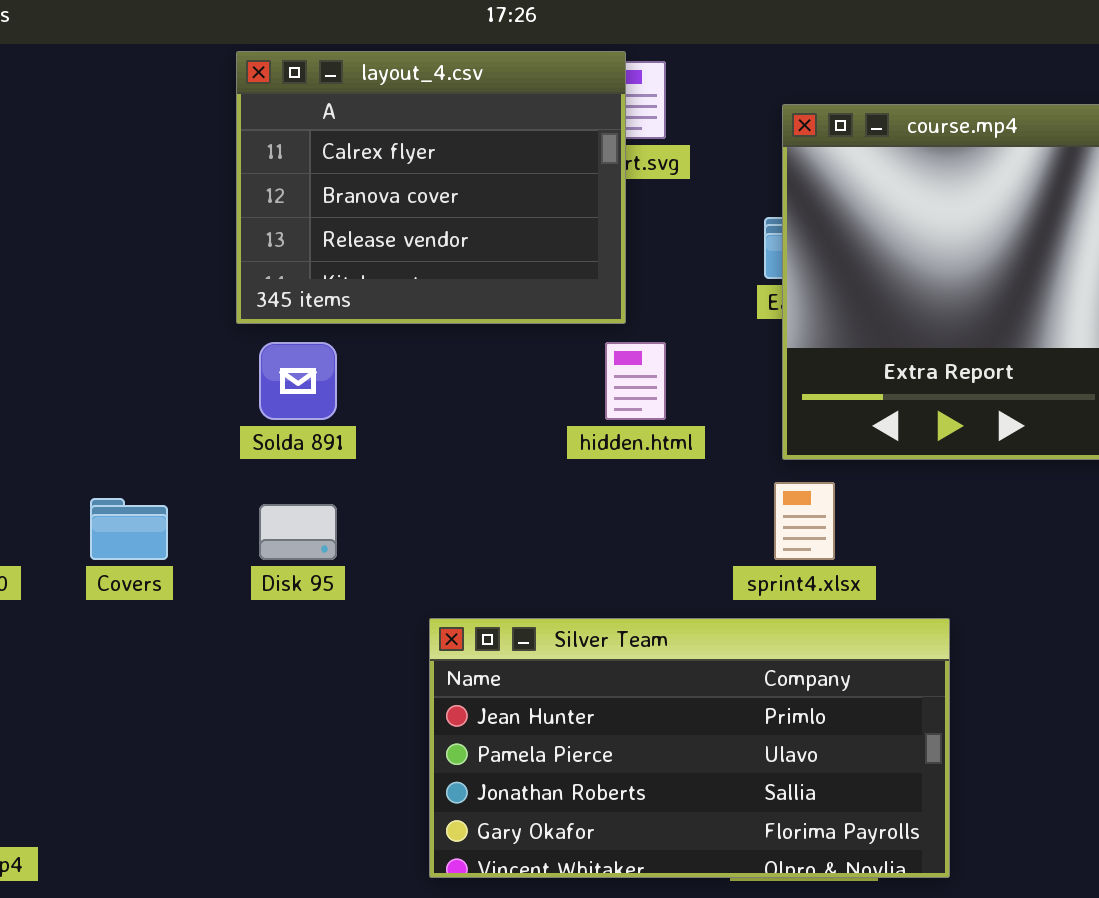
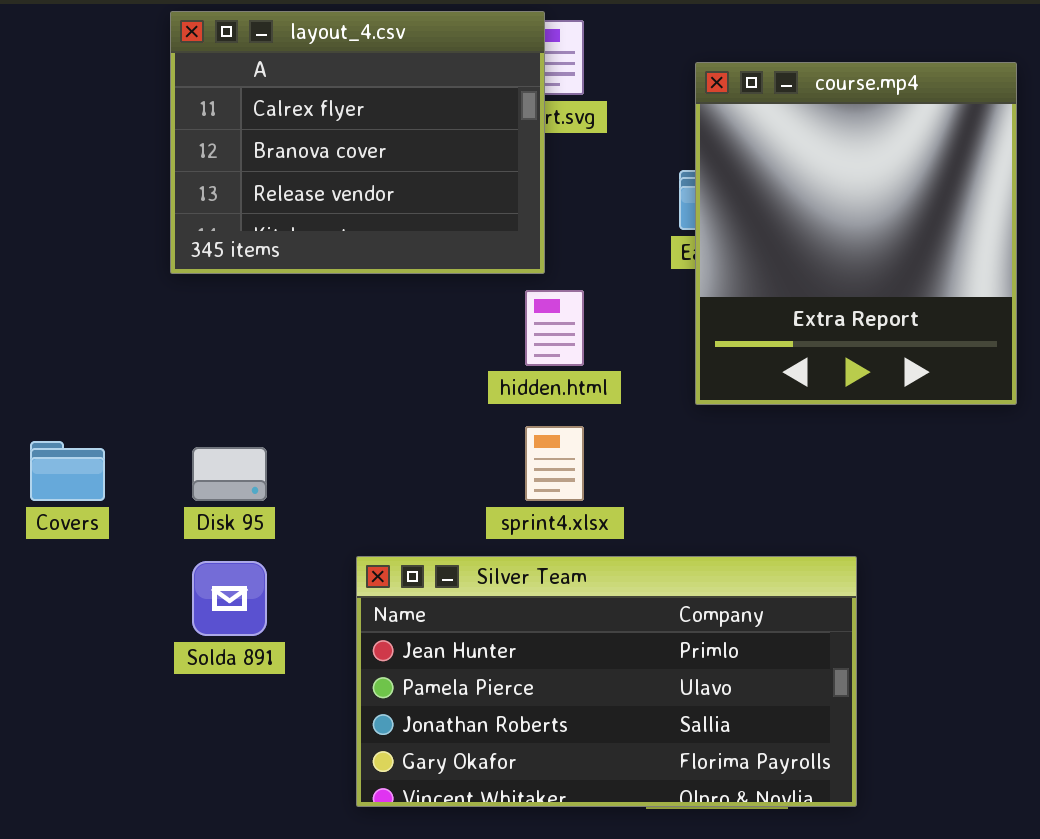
Solda 891: [259,342,337,420] -> [192,561,267,636], moved
sprint4.xlsx: [774,482,835,560] -> [525,426,584,501], moved

